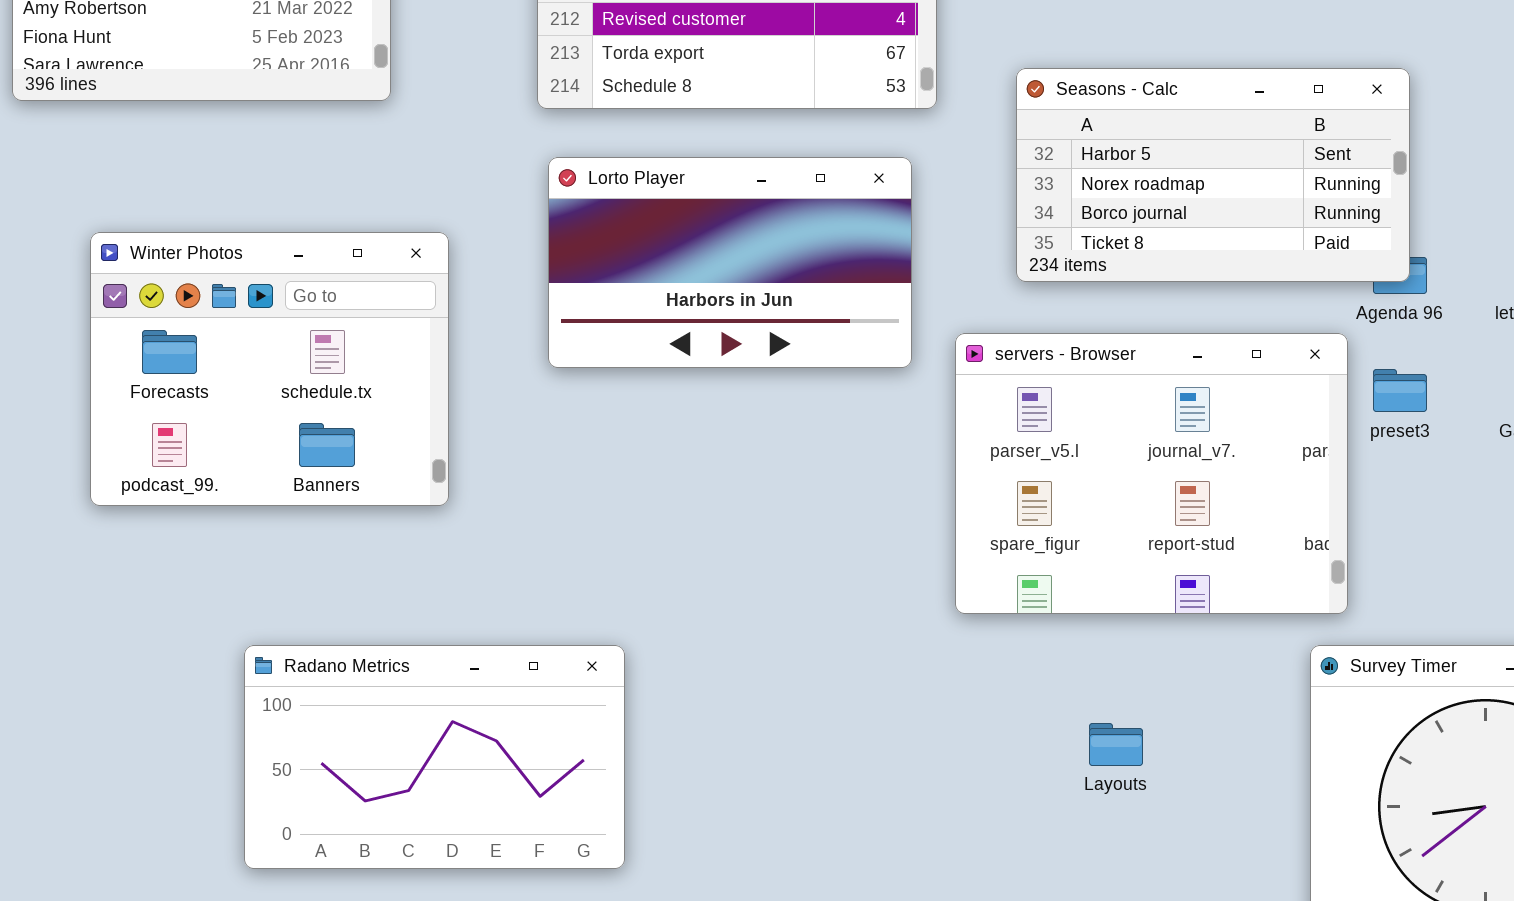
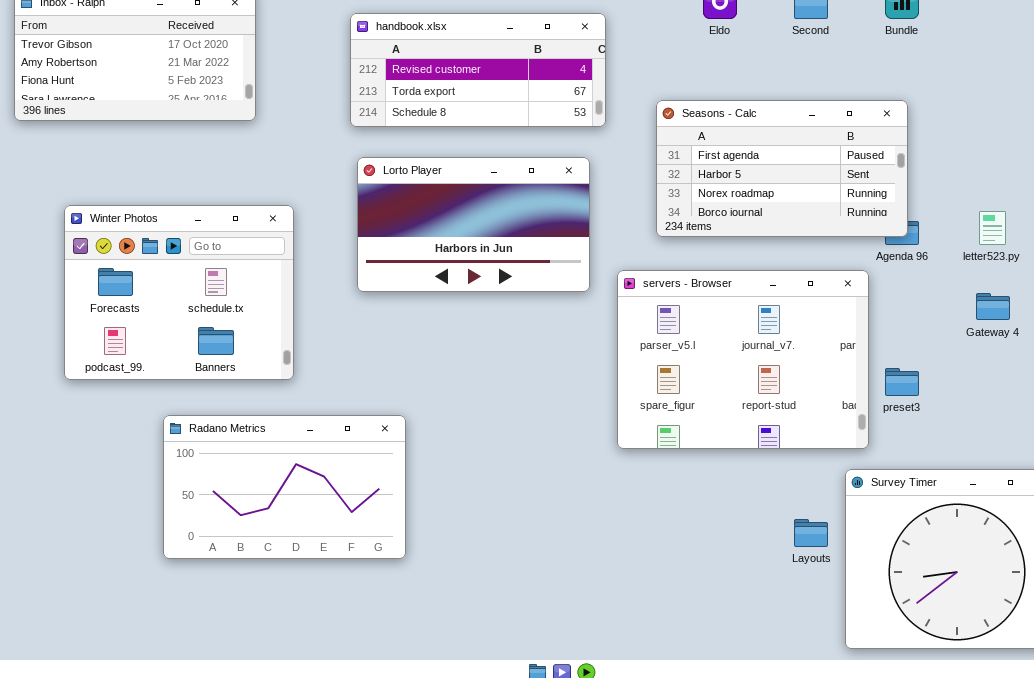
Seasons - Calc: [1016,68,1410,282] -> [656,100,908,237], scrolled up 1 row
preset3: [1373,369,1427,412] -> [885,368,919,396], moved
Radano Metrics: [244,645,625,869] -> [163,415,406,559], moved
Layouts: [1089,723,1143,766] -> [794,519,828,547], moved

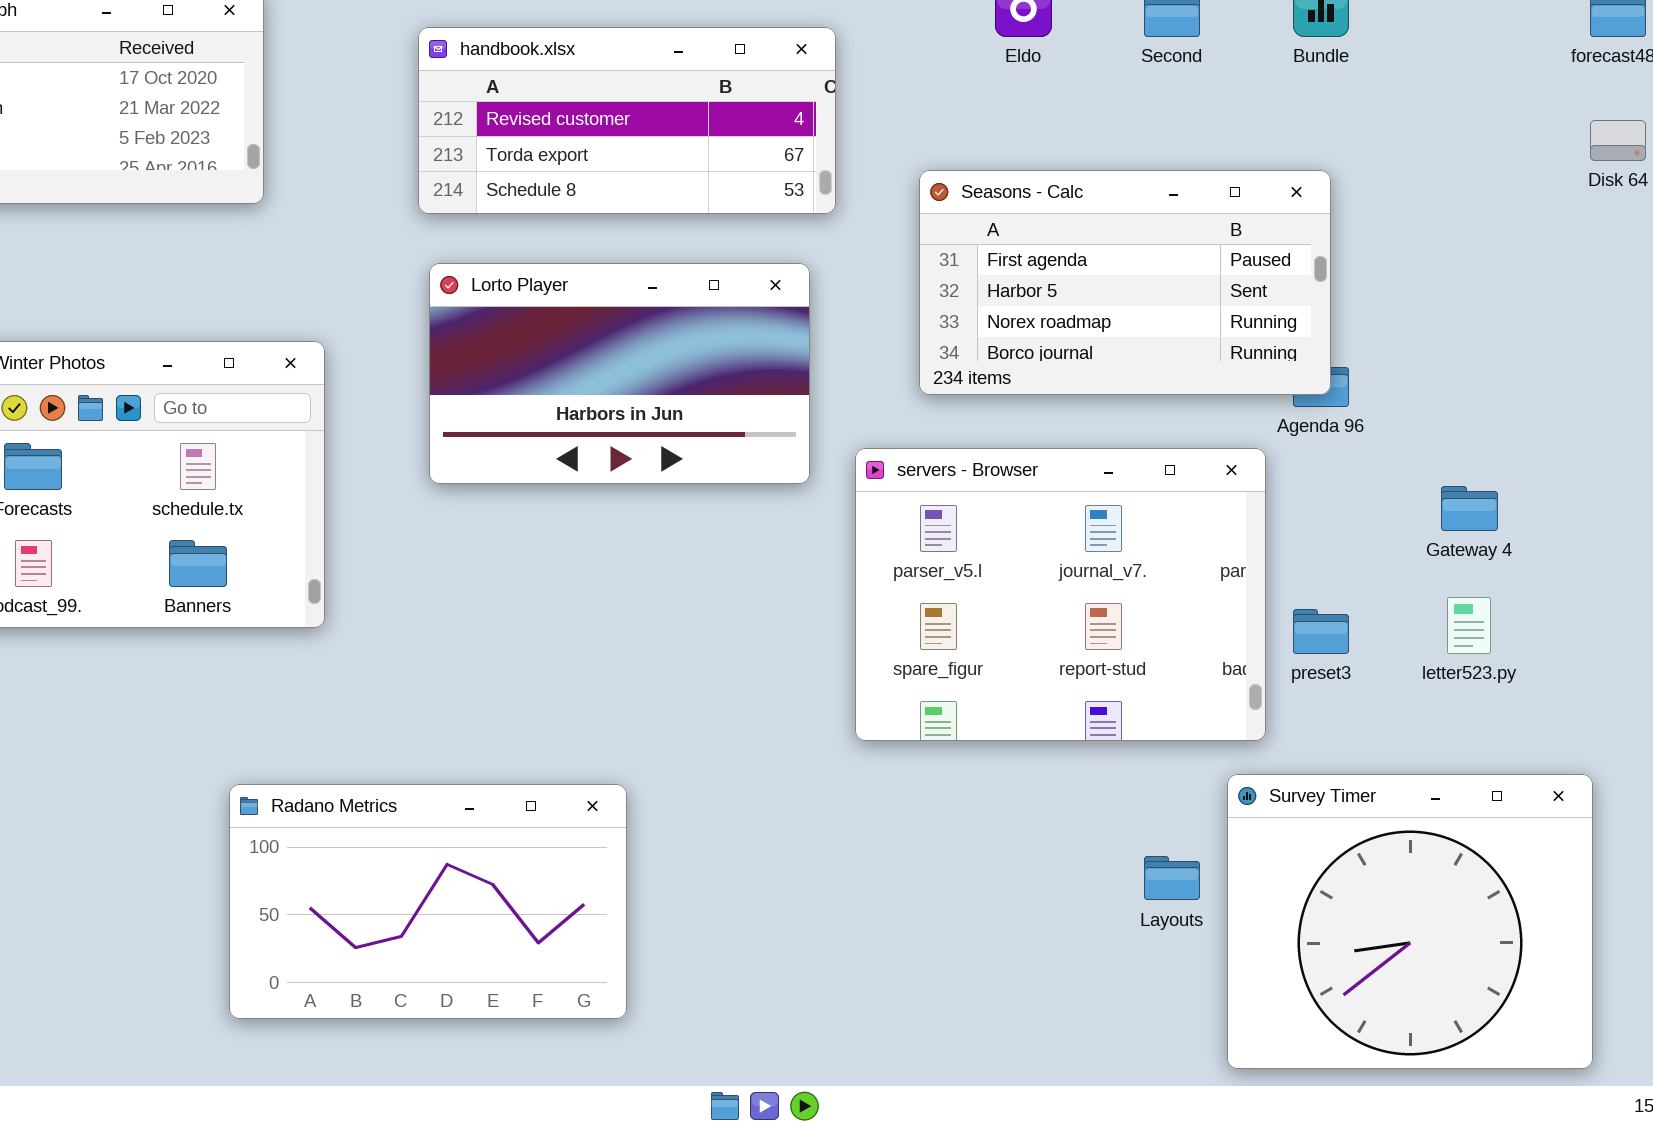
letter523.py: [979,211,1006,245] -> [1447,597,1491,654], moved
Radano Metrics: [163,415,406,559] -> [229,784,627,1019], moved

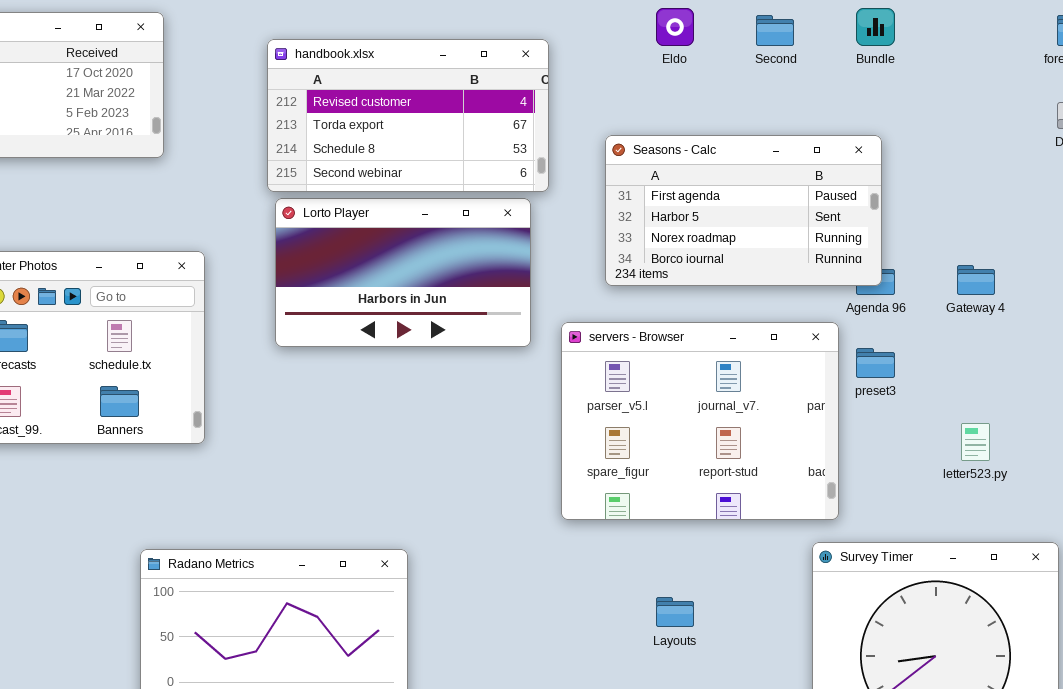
handbook.xlsx: [418,27,836,214] -> [267,39,549,192], resized
Gateway 4: [1441,486,1498,531] -> [957,265,995,295], moved
preset3: [1293,609,1349,654] -> [856,348,895,378], moved
Layouts: [1144,856,1200,900] -> [656,597,694,627], moved

